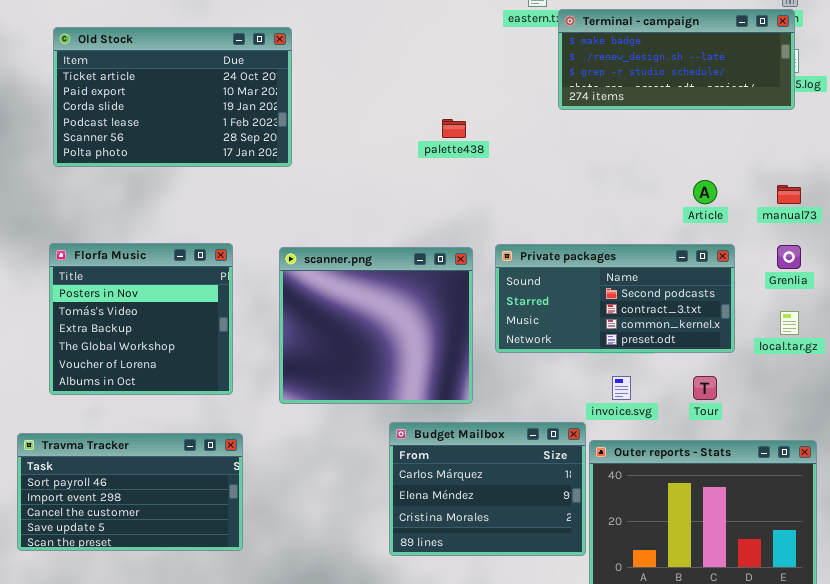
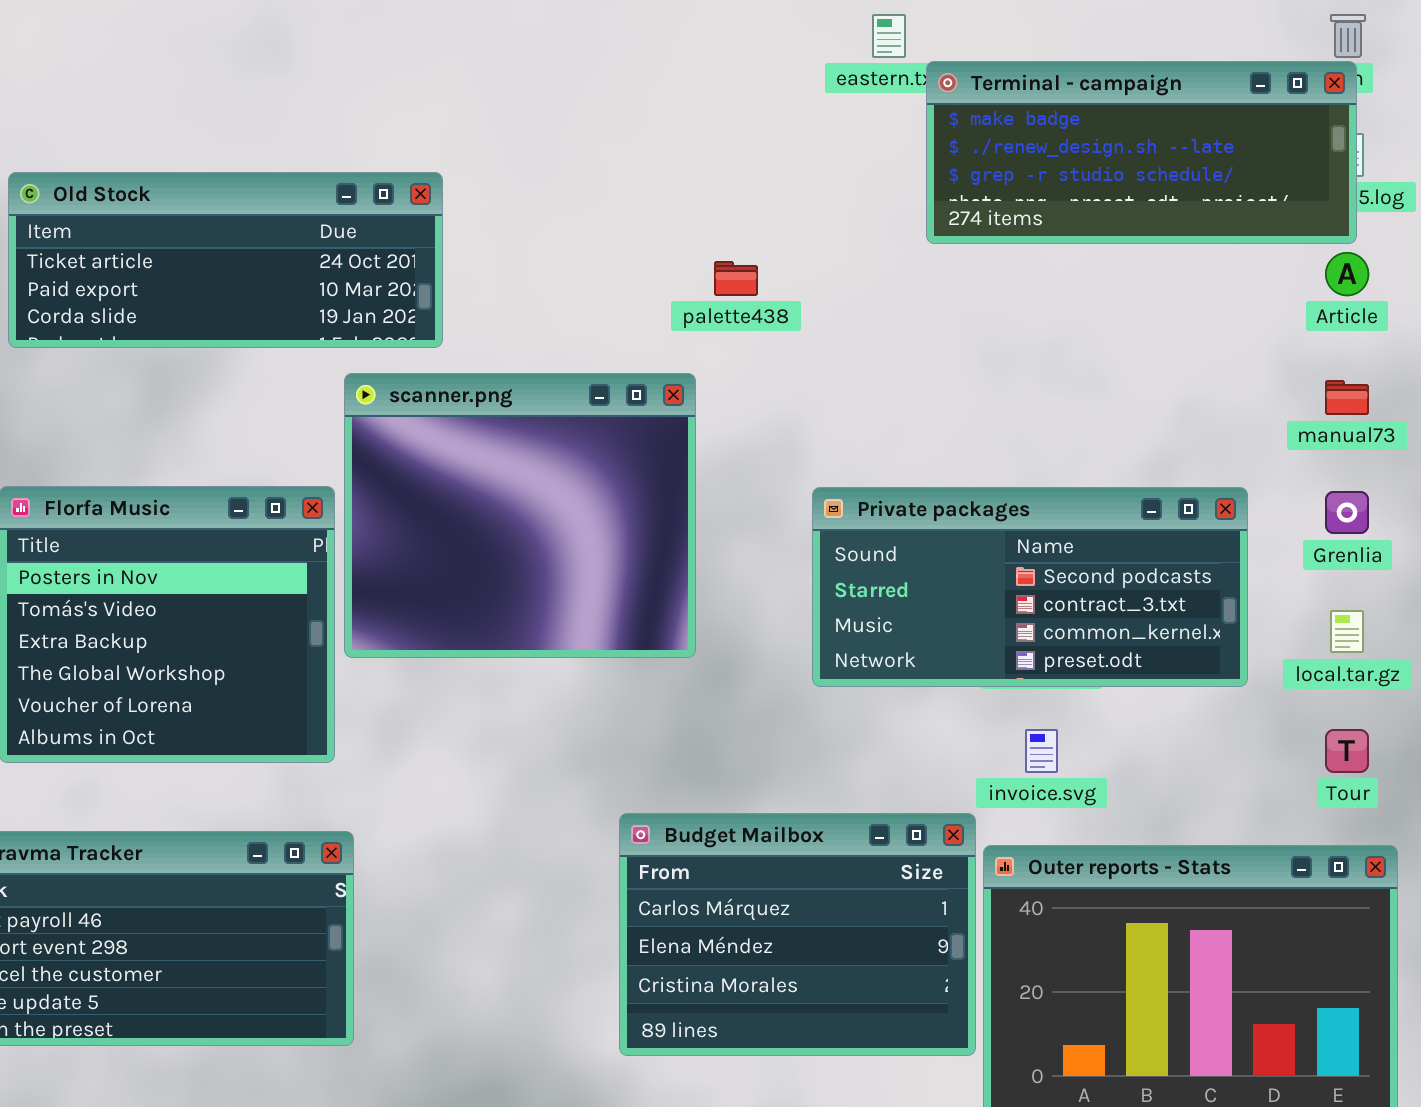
Old Stock: [53,27,292,167] -> [8,172,443,348], resized
Article: [693,180,717,204] -> [1325,252,1369,296], moved
scanner.png: [279,247,473,404] -> [344,373,696,658], moved
Tour: [693,376,717,400] -> [1325,729,1369,773], moved

